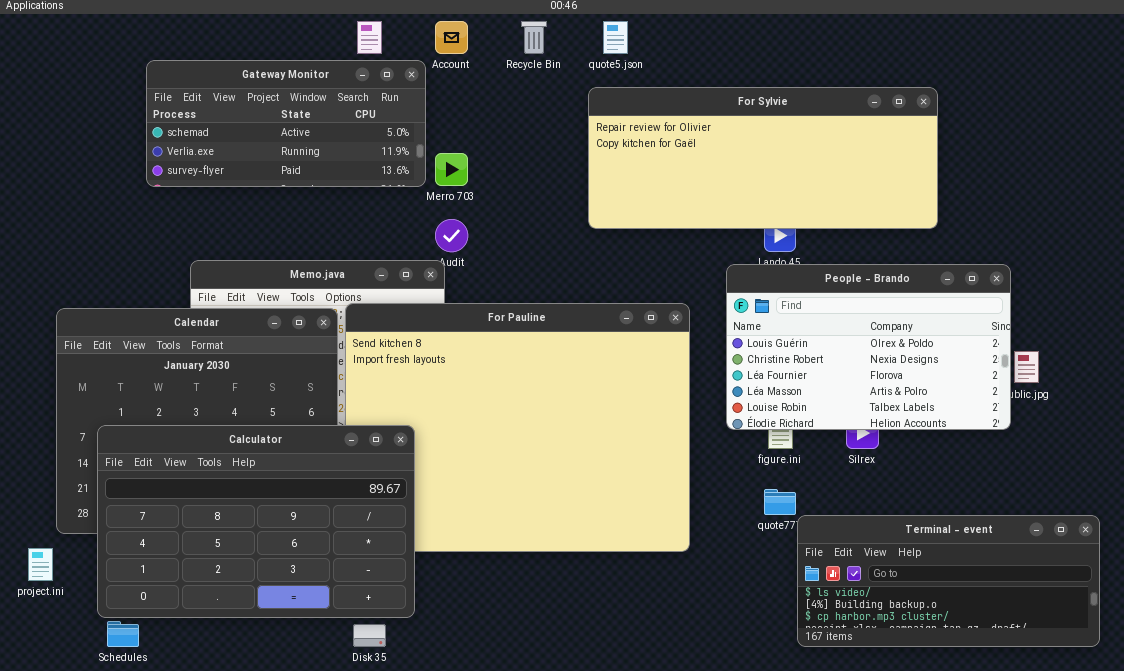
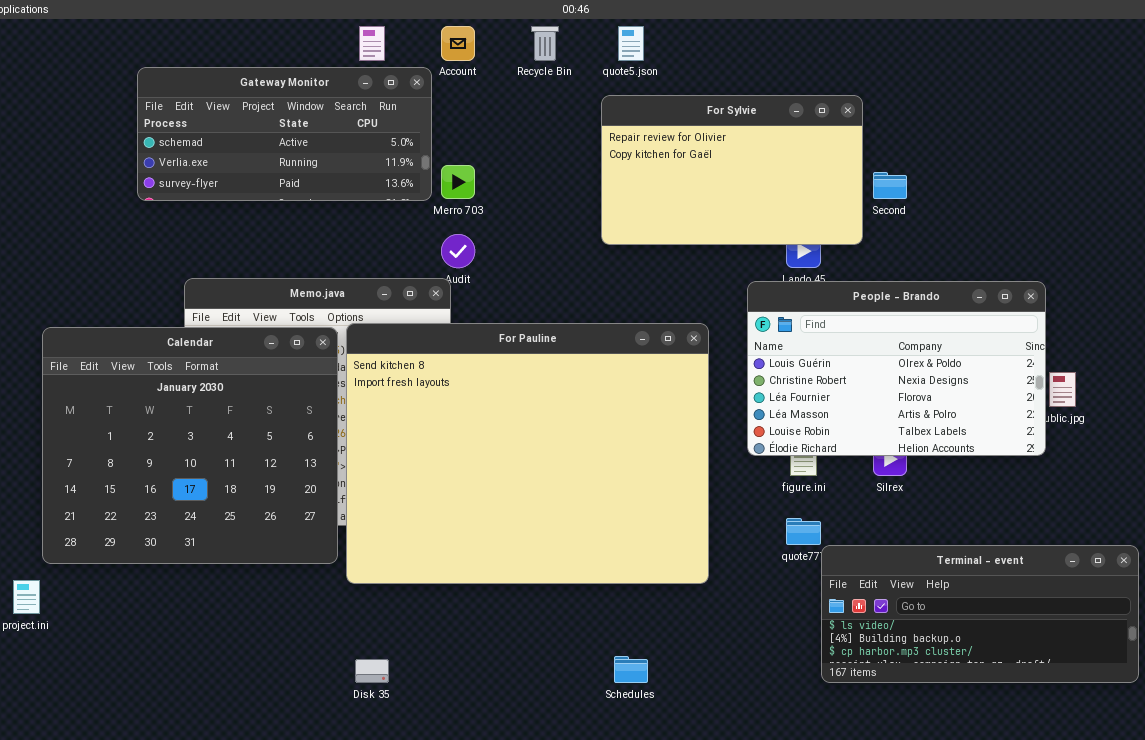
For Sylvie: [588,87,938,229] -> [601,95,863,245], resized
Calculator: [97,425,415,618] -> none, closed
Schedules: [107,621,139,647] -> [614,656,648,683], moved

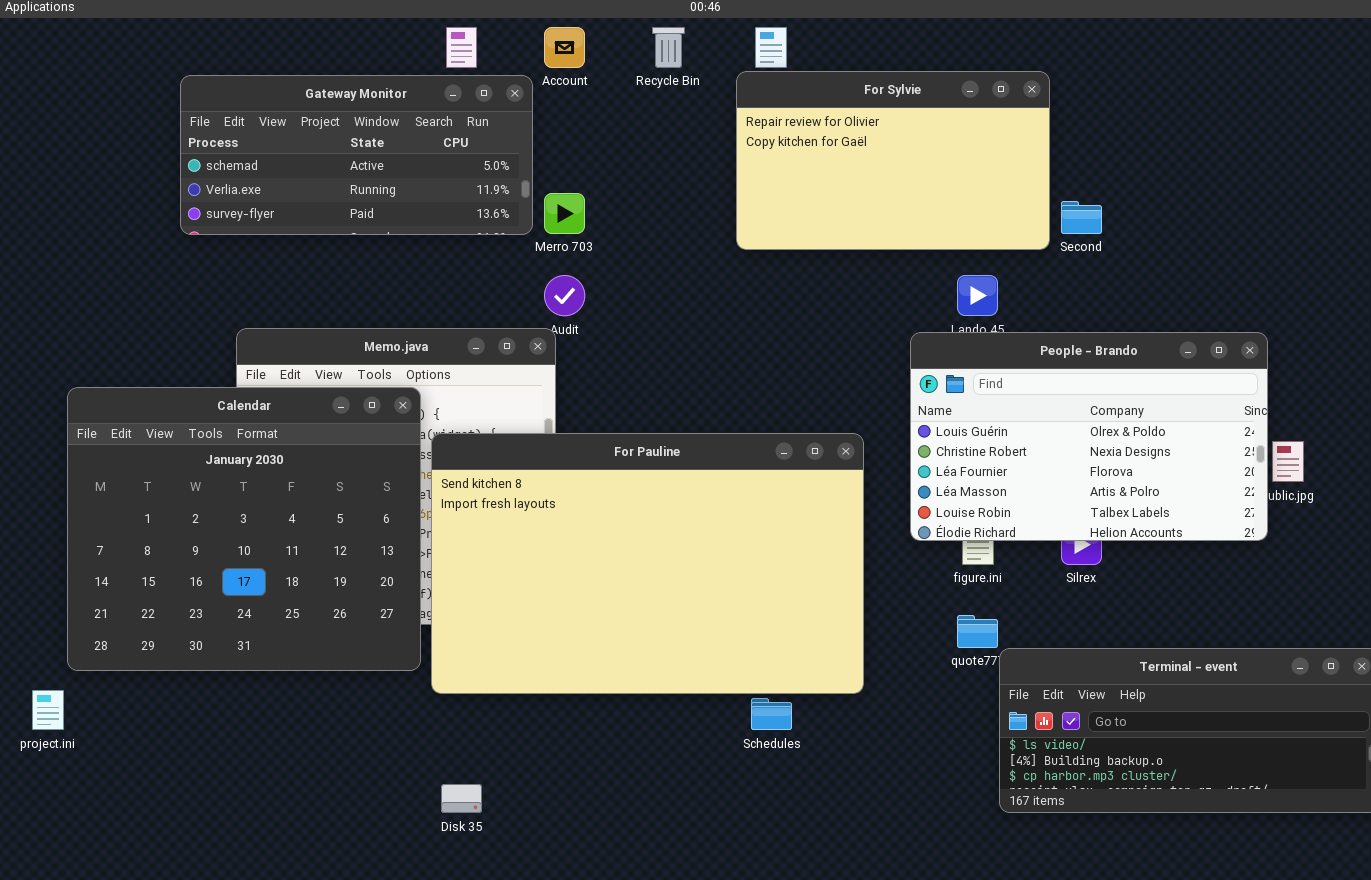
For Sylvie: [601,95,863,245] -> [736,71,1050,250], moved
For Pauline: [346,323,709,584] -> [431,433,864,694], resized
Schedules: [614,656,648,683] -> [751,698,792,730], moved

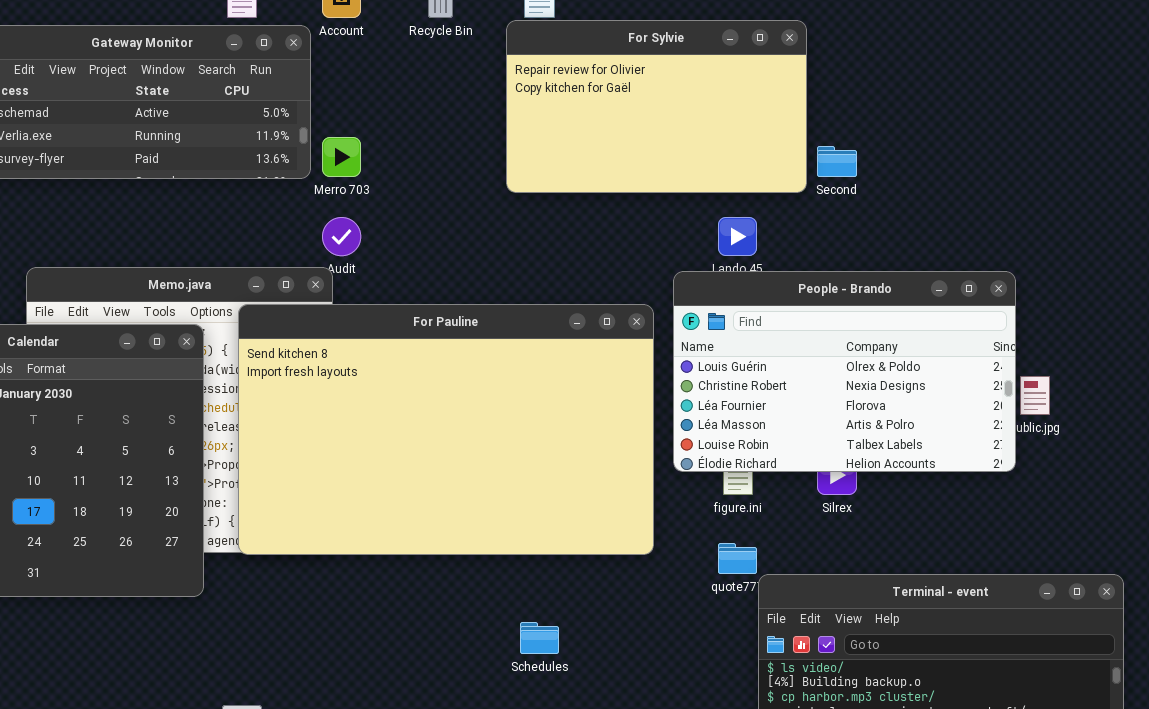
For Pauline: [431,433,864,694] -> [238,304,654,555], moved

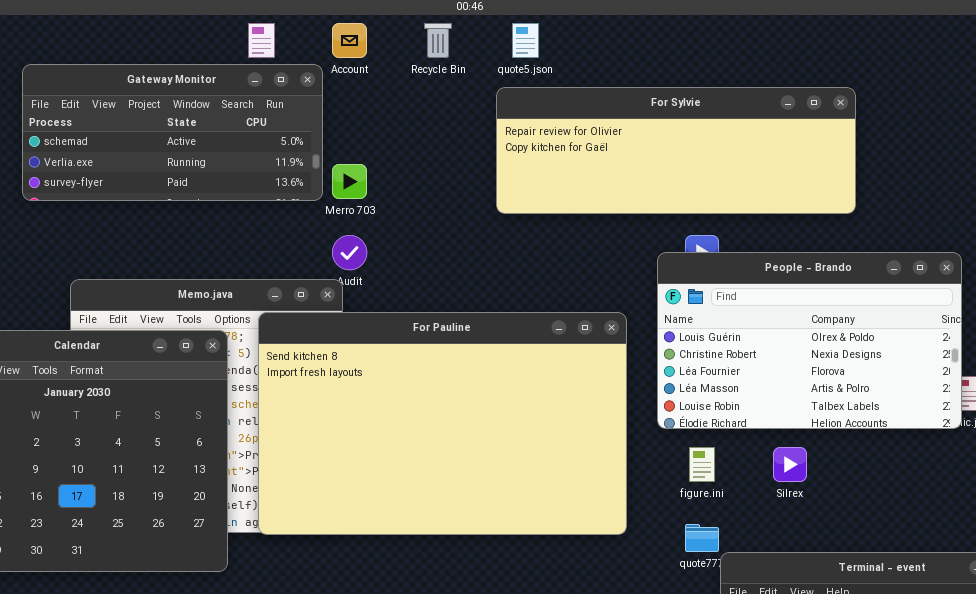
For Sylvie: [506,20,807,193] -> [496,87,856,214], resized
People - Brando: [673,271,1016,472] -> [657,252,962,429], moved

